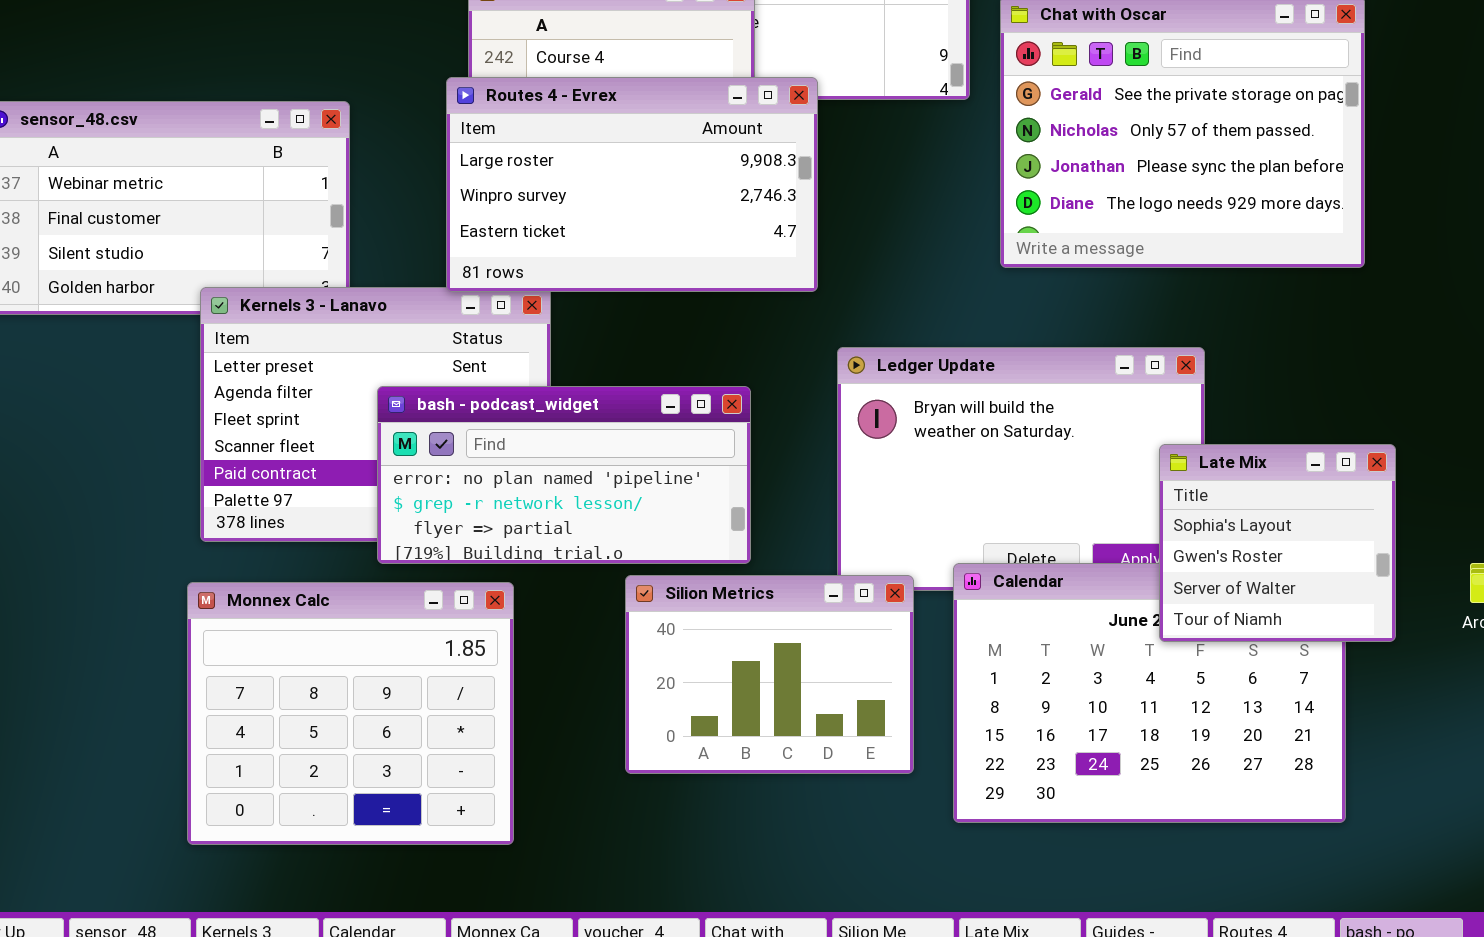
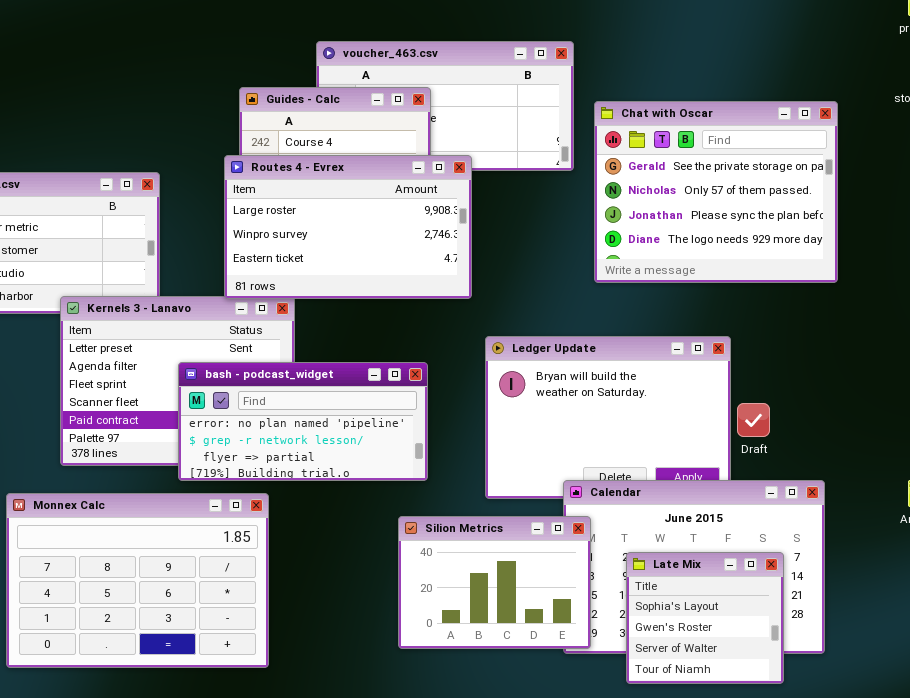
Late Mix: [1159,444,1396,642] -> [626,552,784,684], moved
Silion Metrics: [625,575,914,774] -> [398,516,591,649], moved
Monnex Calc: [187,582,514,845] -> [6,493,269,668], resized

